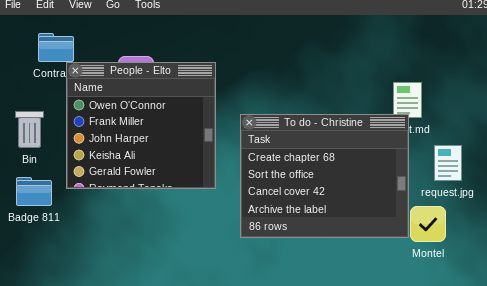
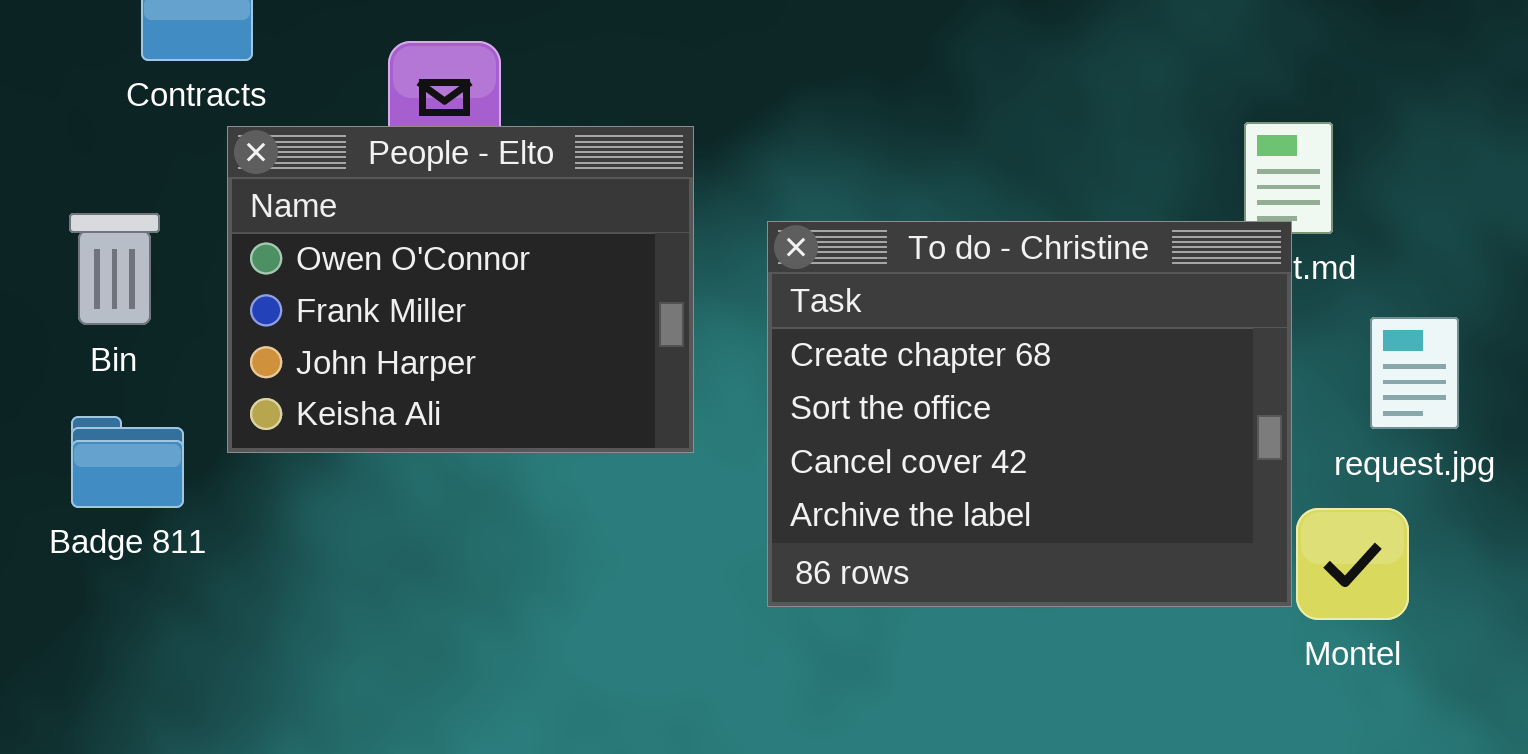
People - Elto: [66,62,216,189] -> [227,126,694,453], resized

